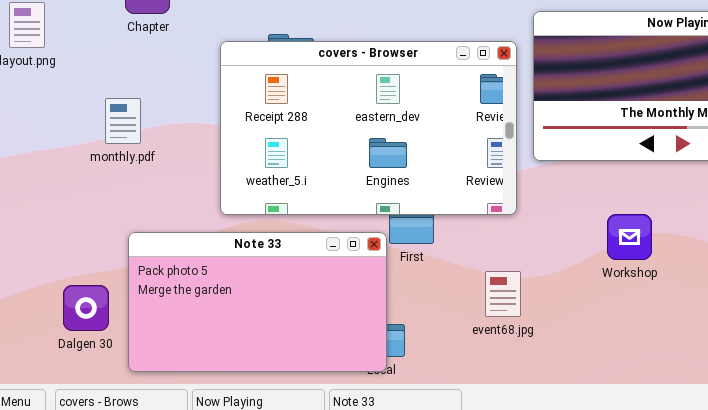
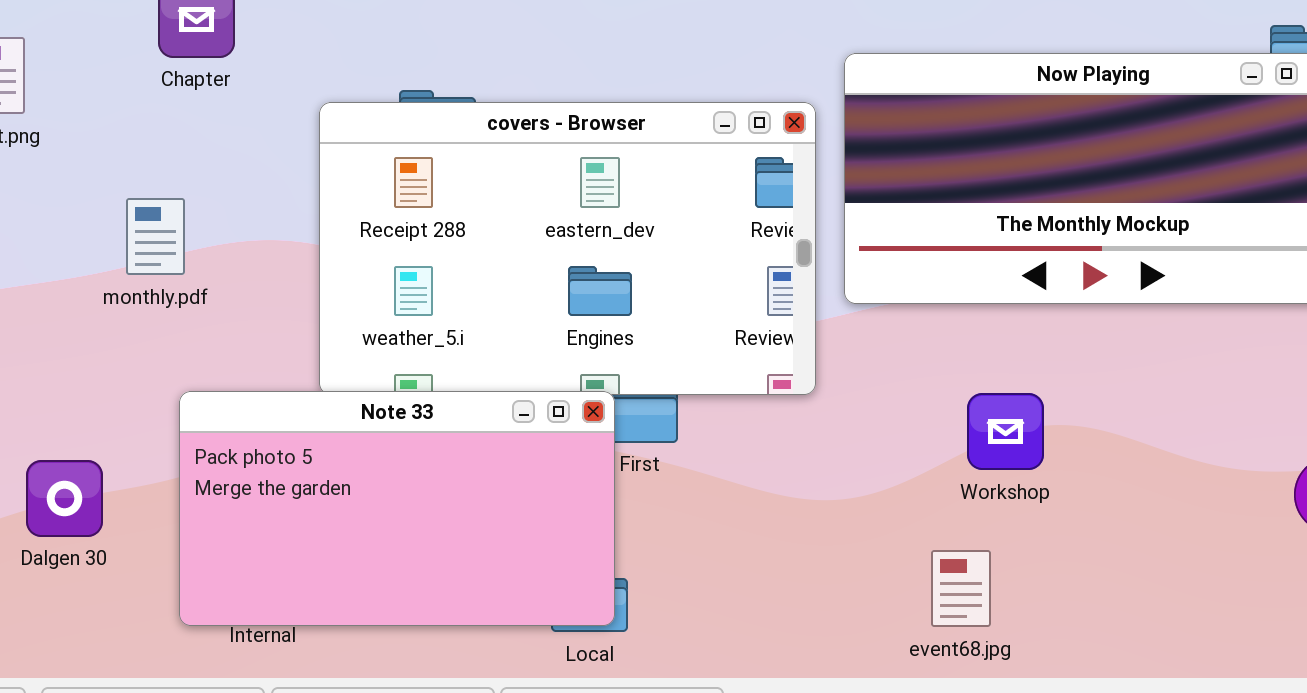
Note 33: [128,232,387,372] -> [179,391,615,626], moved
event68.jpg: [485,271,521,317] -> [931,550,991,627], moved
Dalgen 30: [63,285,109,331] -> [26,460,103,537], moved

